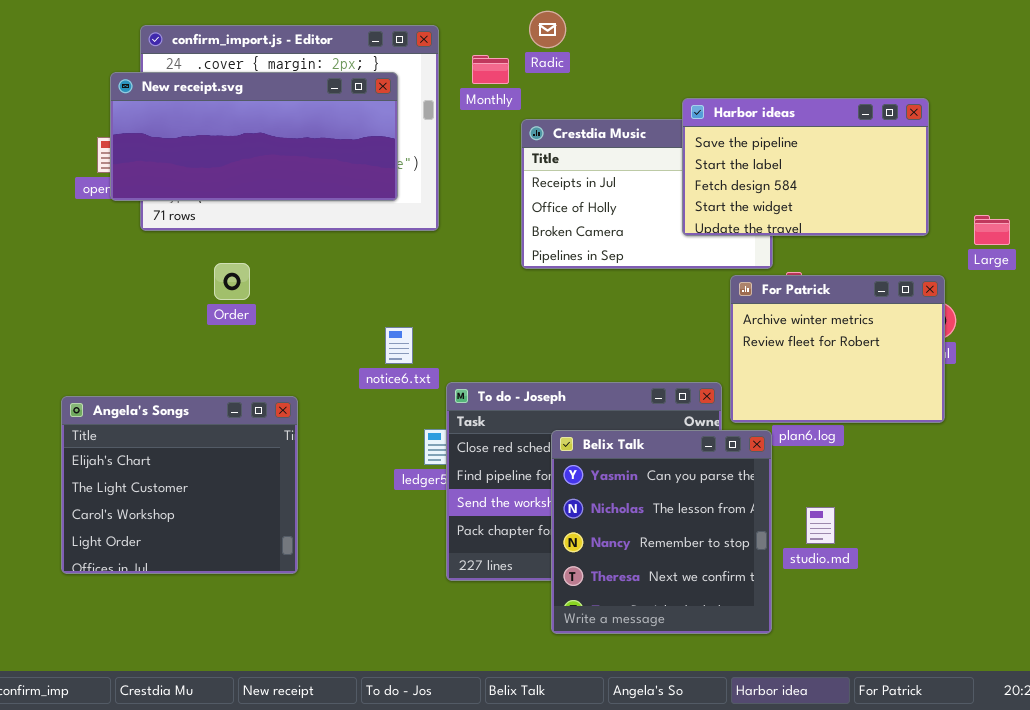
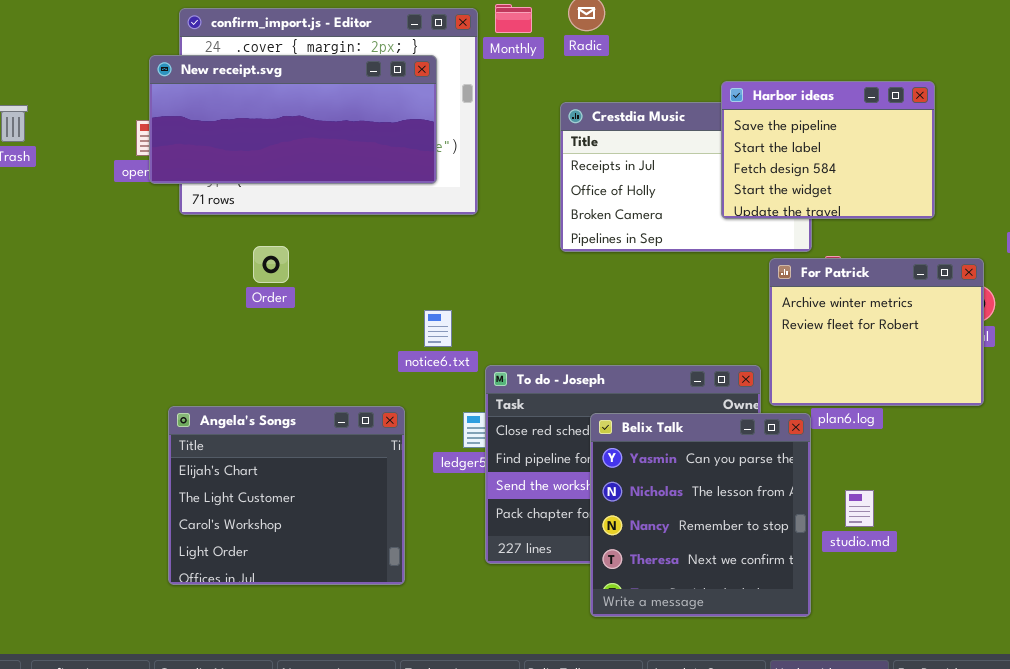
Monthly: [472,55,509,84] -> [495,4,532,33], moved
Harbor ideas: [682,98,929,236] -> [721,81,935,219], resized
Angela's Songs: [61,396,298,574] -> [168,406,405,585], moved

